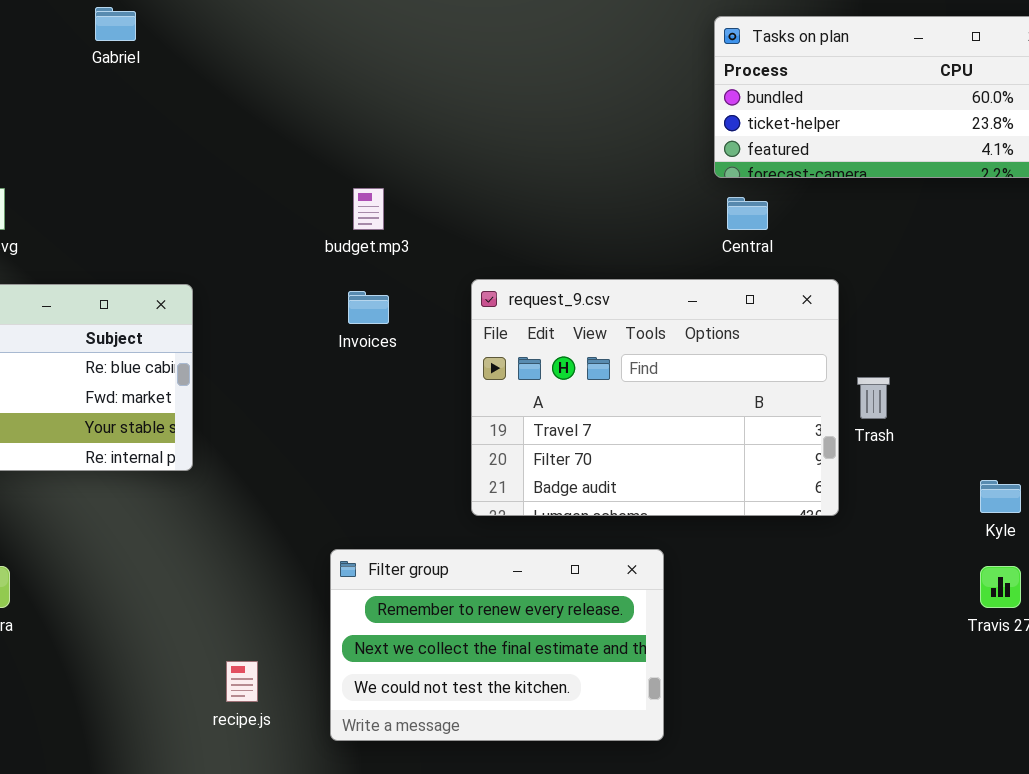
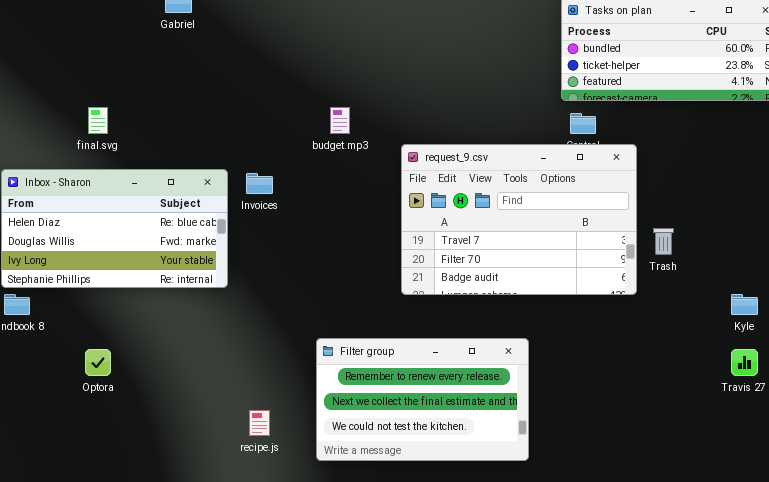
request_9.csv: [471,279,839,516] -> [401,144,637,295], moved
Invoices: [348,291,389,324] -> [246,173,273,194], moved

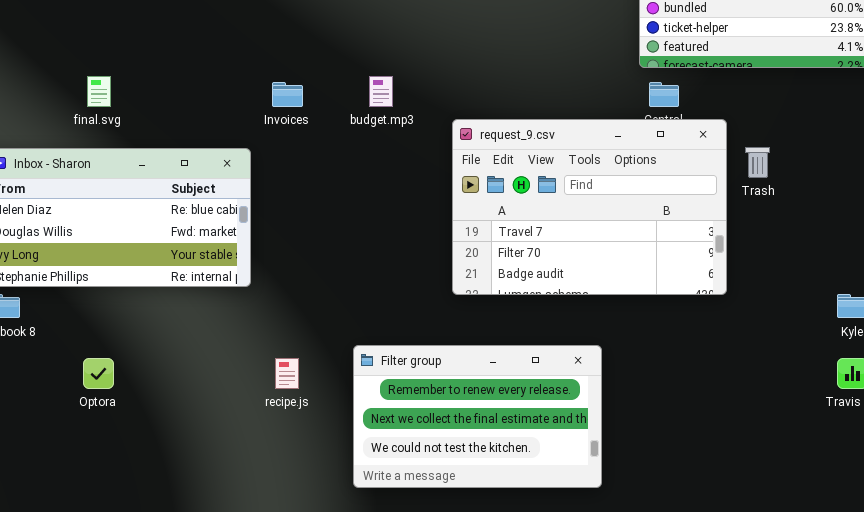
Invoices: [246,173,273,194] -> [272,82,303,107], moved
Trash: [653,228,674,255] -> [745,147,770,178], moved
recipe.js: [249,410,270,436] -> [275,358,299,389], moved

